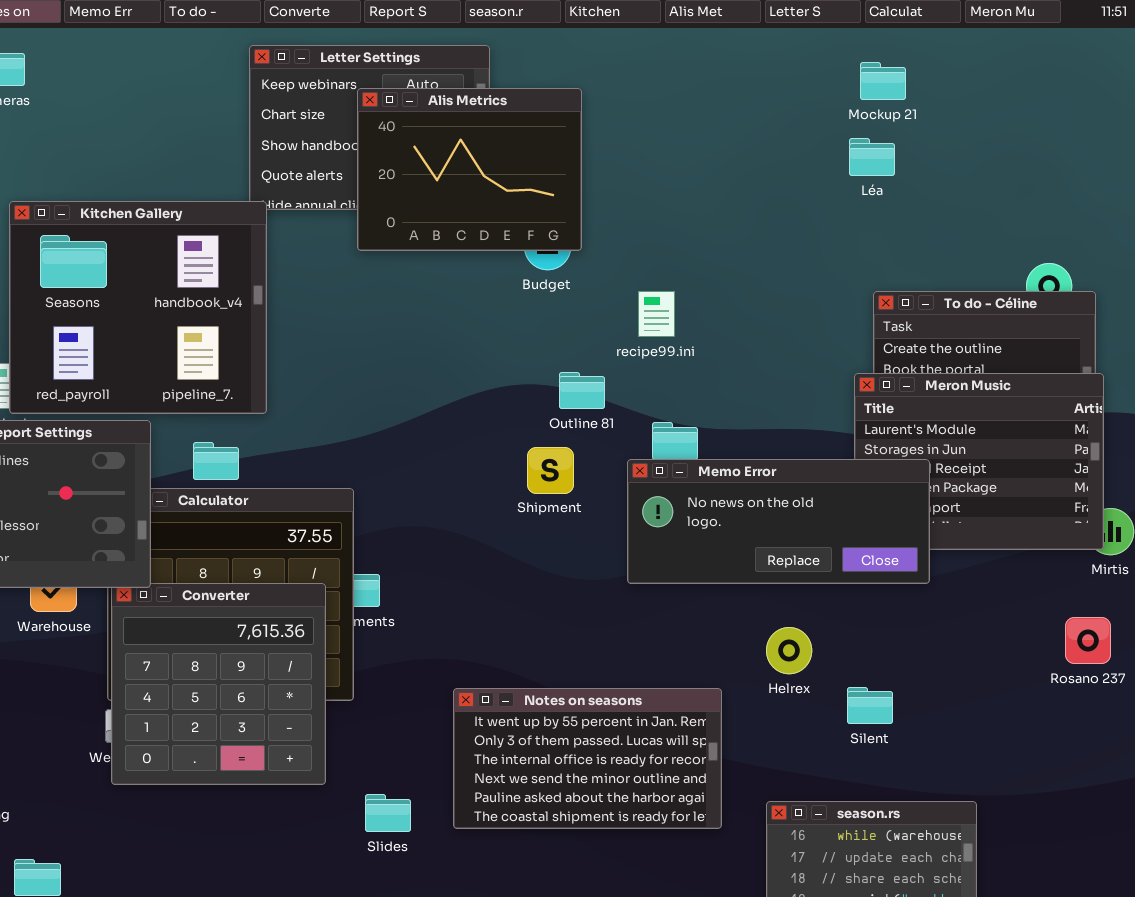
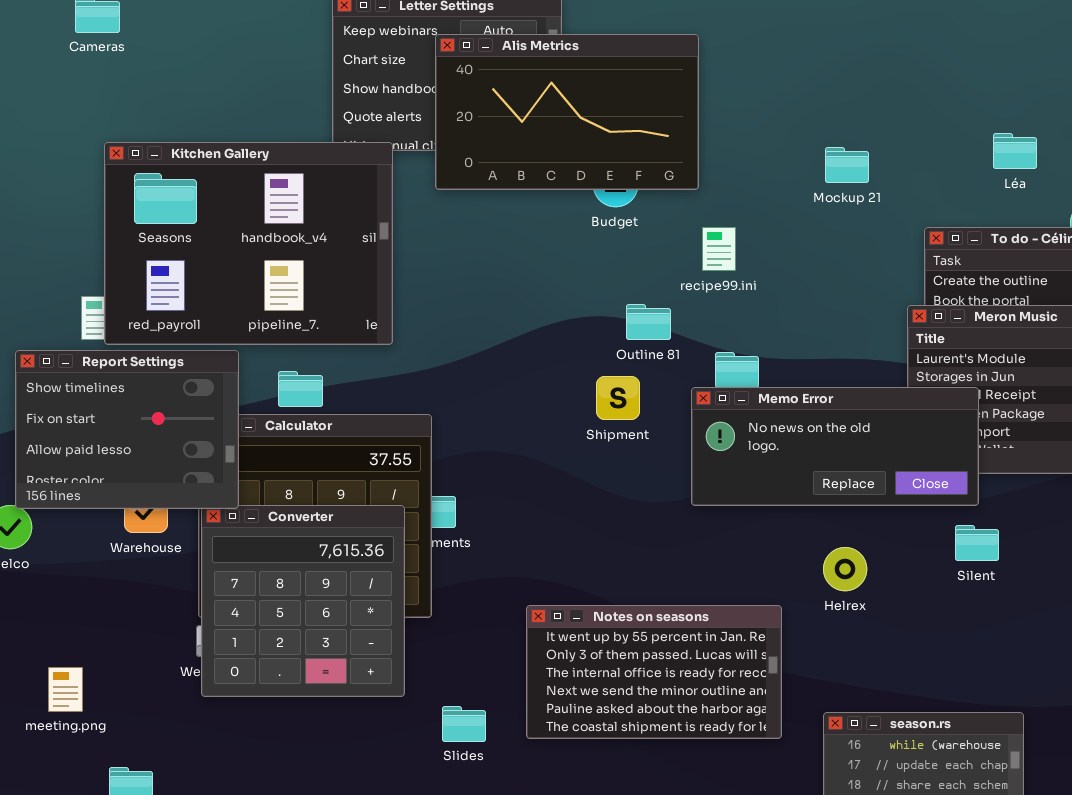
Mockup 21: [860,62,906,100] -> [825,147,869,183], moved
Alis Metrics: [357,88,582,251] -> [435,34,699,190], resized
Léa: [849,138,895,176] -> [993,133,1037,169], moved
Kitchen Gallery: [9,201,267,414] -> [104,142,393,345], resized
Silent: [847,687,893,724] -> [955,525,999,561], moved

